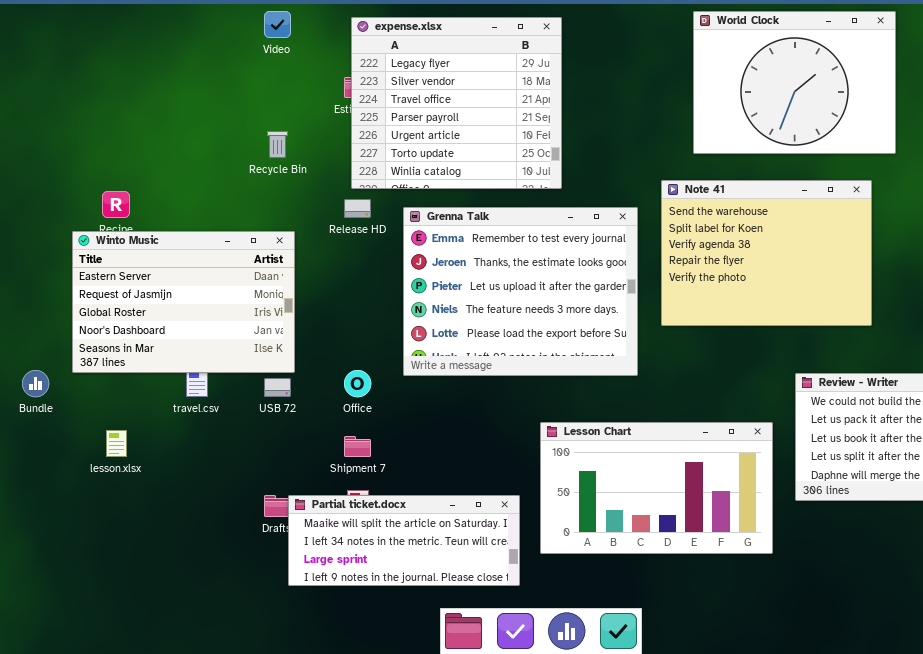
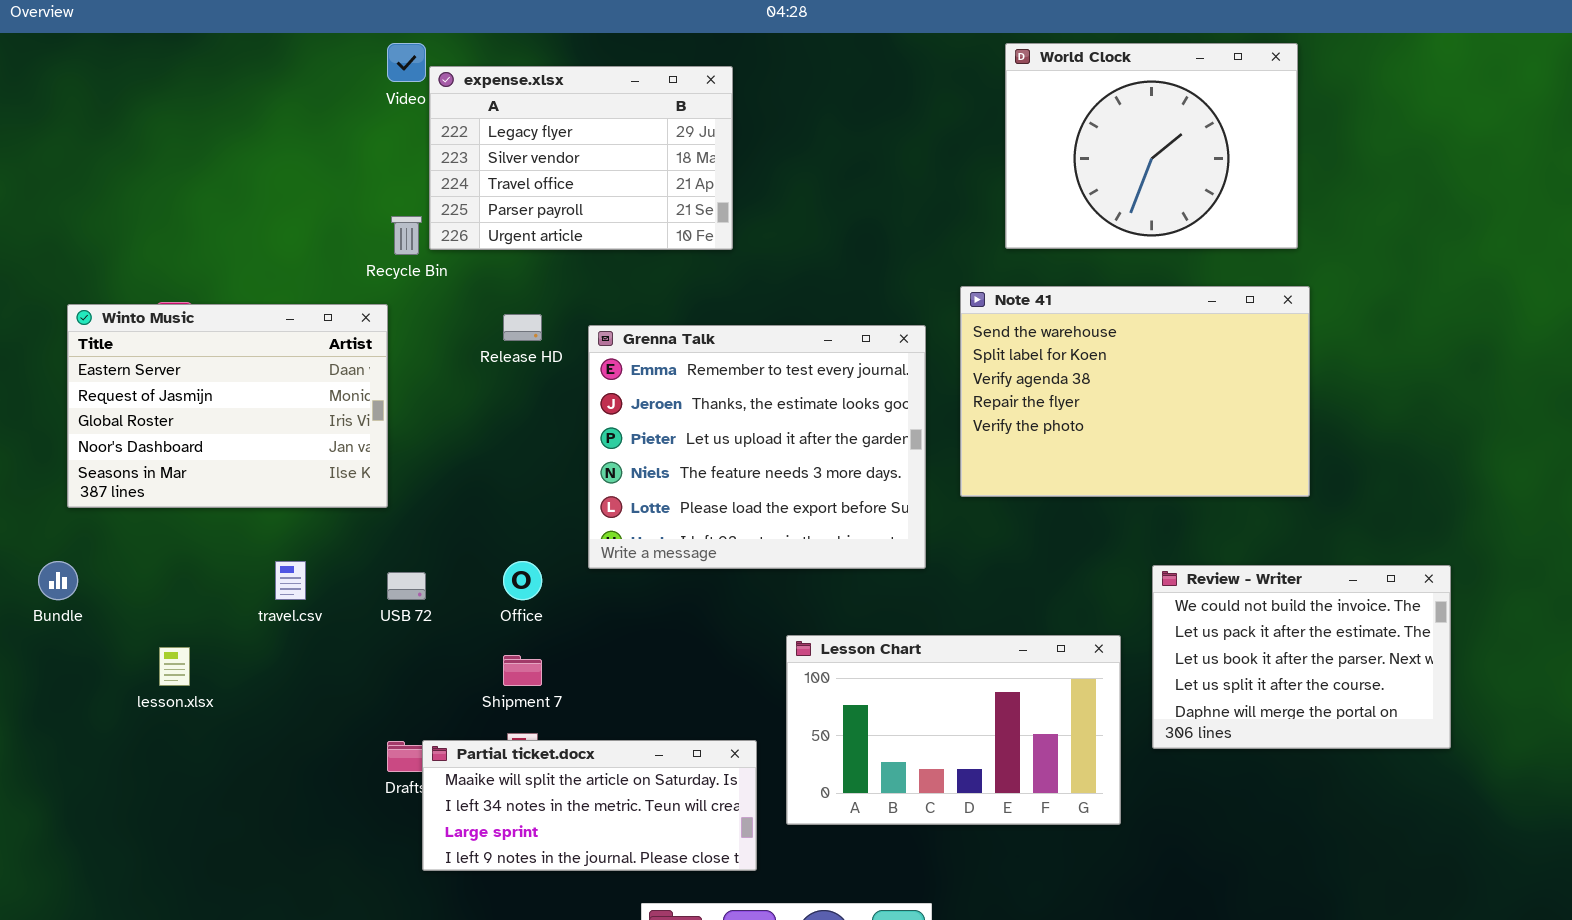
expense.xlsx: [351,17,562,189] -> [429,66,733,250], moved, resized
Note 41: [661,180,872,326] -> [960,286,1310,497], resized
Winto Music: [72,231,295,373] -> [67,304,388,508], moved

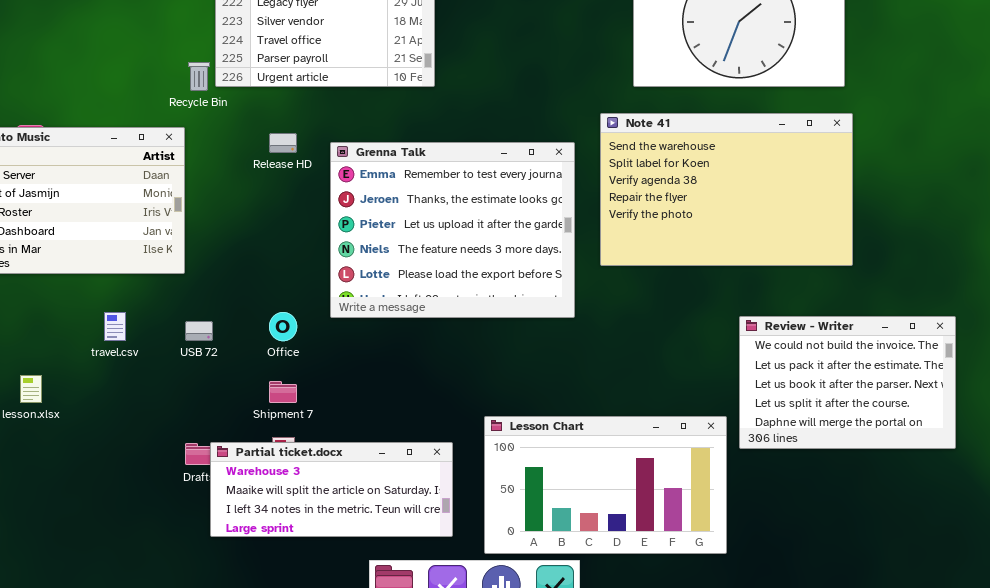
Lesson Chart: [786,635,1121,825] -> [484,416,727,554], moved
Partial ticket.docx: [422,740,757,871] -> [210,442,453,537], scrolled up 1 row

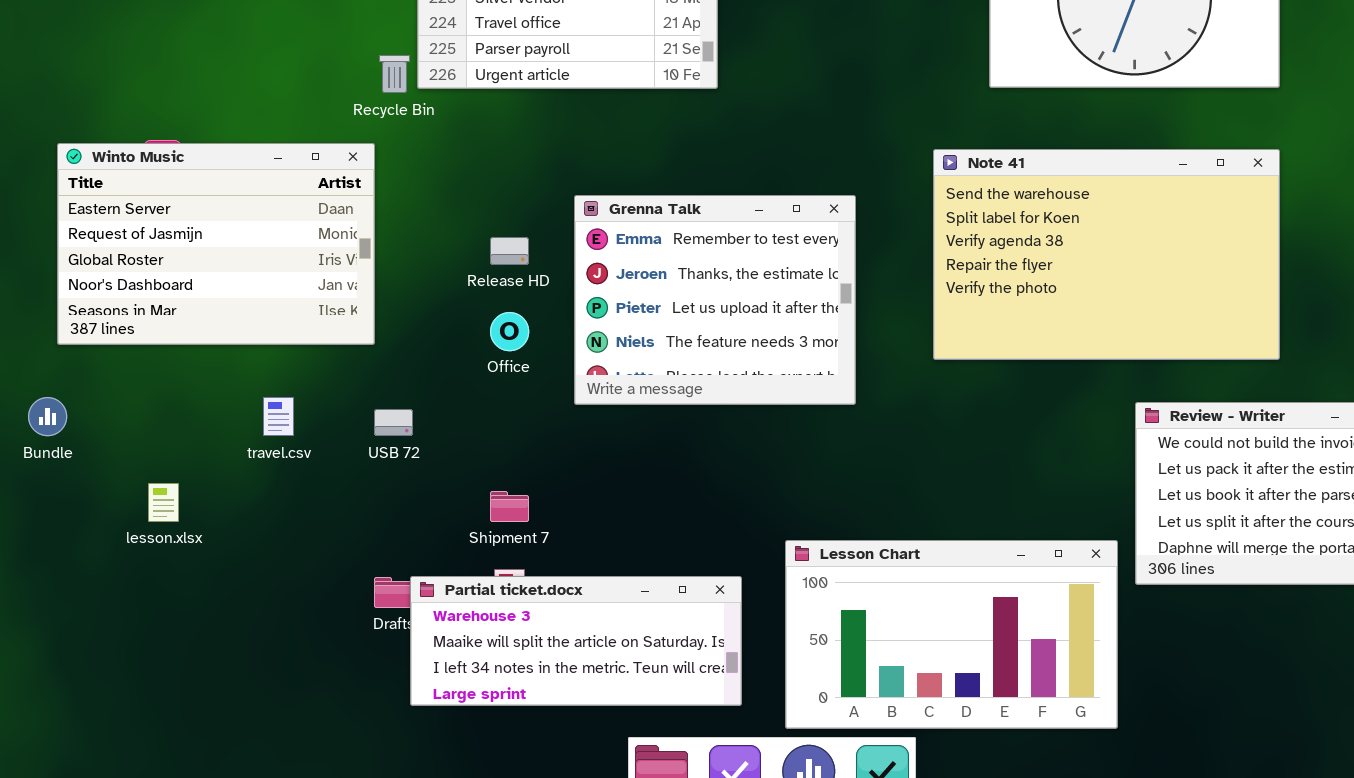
Note 41: [600,113,853,266] -> [933,149,1280,360], moved
Release HD: [269,133,297,153] -> [490,237,529,265], moved
Grenna Talk: [330,142,575,318] -> [574,195,856,405], resized
Office: [269,312,297,341] -> [490,312,529,351], moved

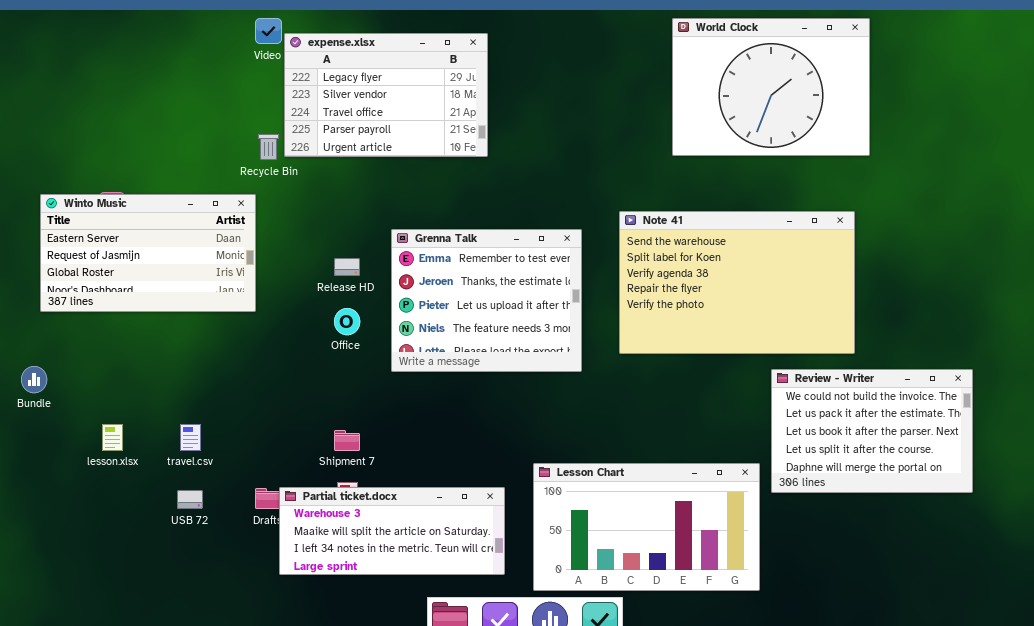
Winto Music: [57,143,375,345] -> [40,194,256,312], resized
Note 41: [933,149,1280,360] -> [619,211,855,354], moved
travel.csv: [263,397,294,436] -> [180,424,201,451], moved
USB 72: [374,409,413,436] -> [177,490,203,509], moved

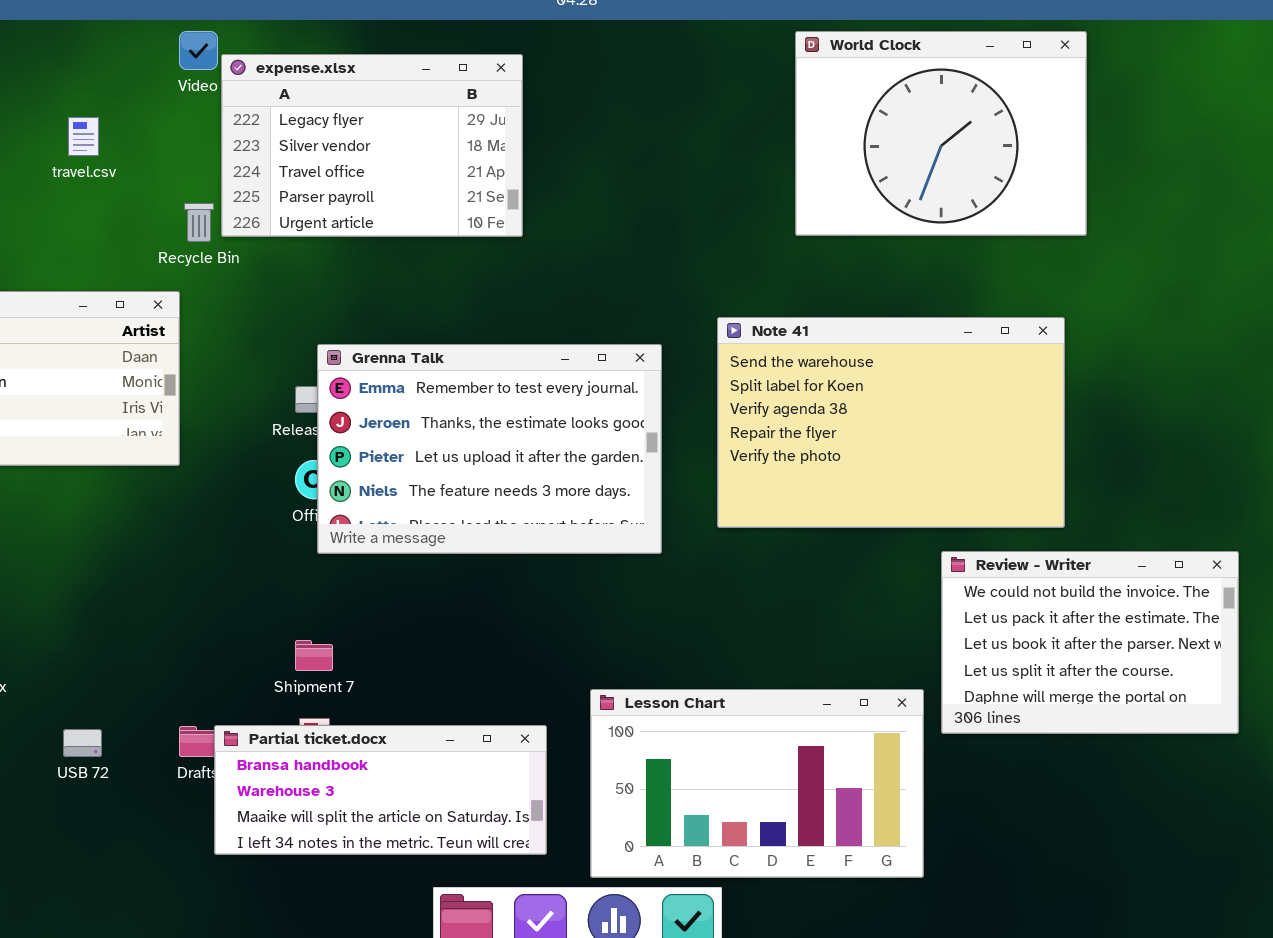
Grenna Talk: [391,229,582,372] -> [317,344,662,554], resized
travel.csv: [180,424,201,451] -> [68,117,99,156], moved
Partial ticket.docx: [279,487,505,575] -> [214,725,547,855], scrolled up 1 row

